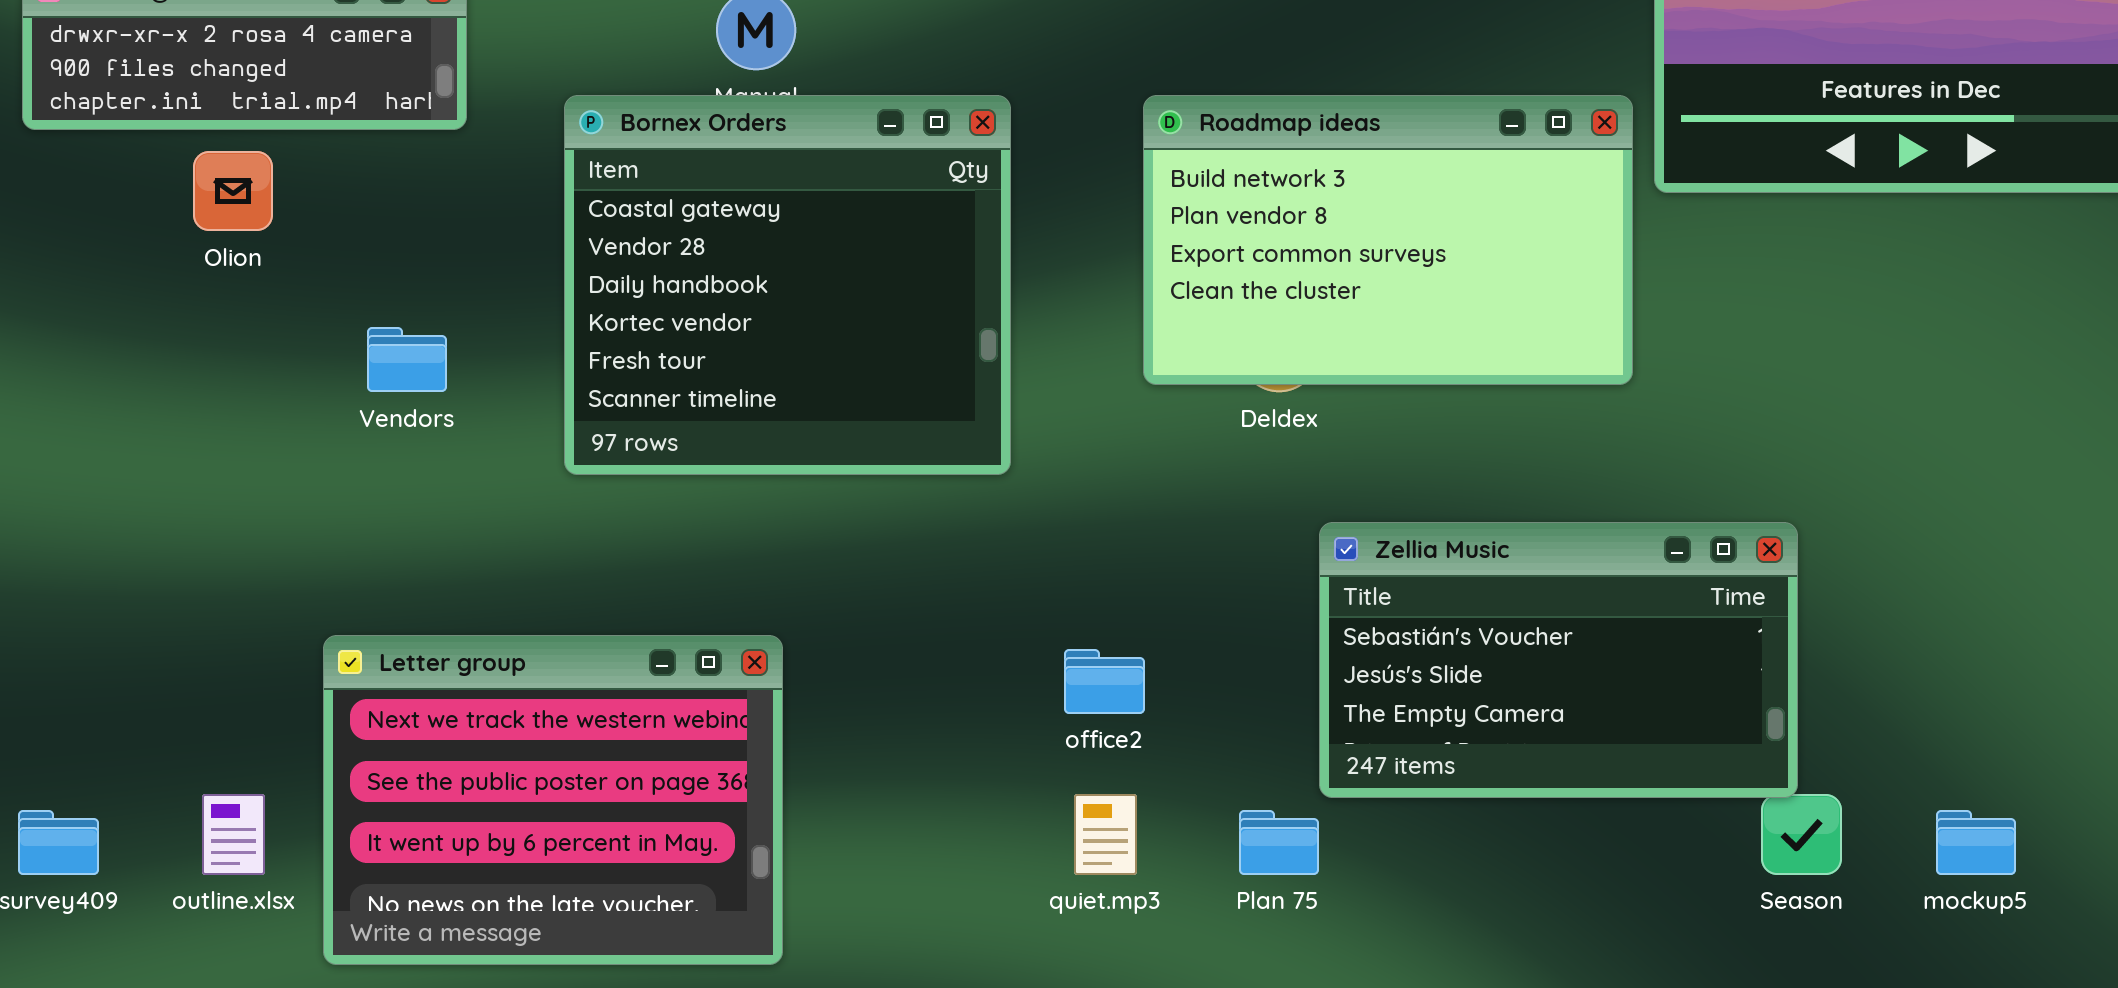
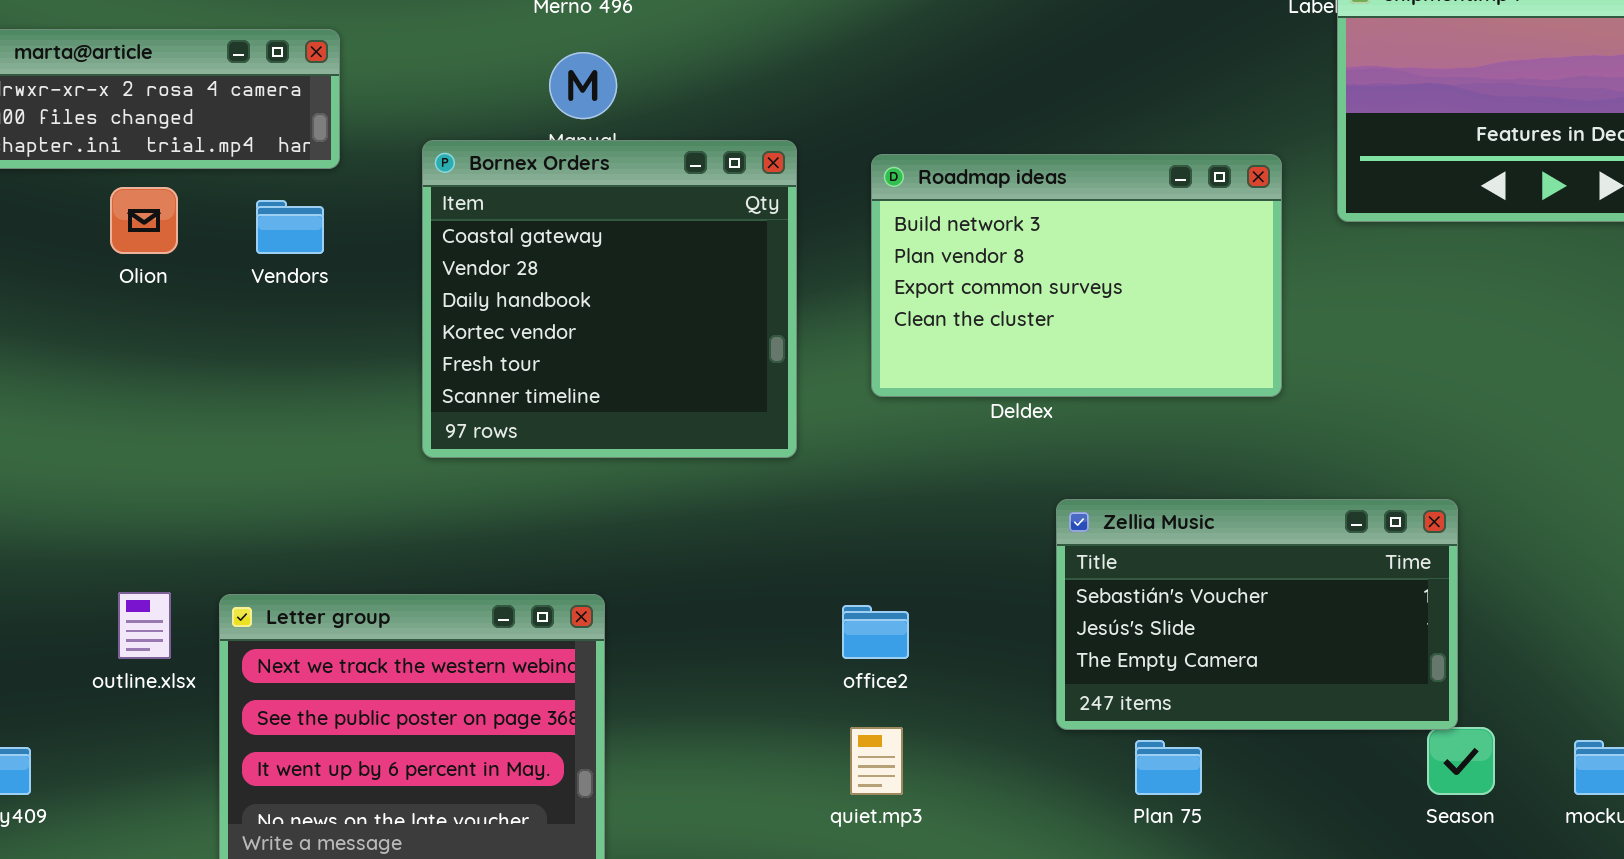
Roadmap ideas: [1143,95,1633,385] -> [871,154,1282,397], moved
Vendors: [367,327,447,392] -> [256,200,324,254], moved
outline.xlsx: [202,794,265,875] -> [118,592,171,659], moved
Plan 75: [1239,810,1319,875] -> [1135,740,1202,795], moved

